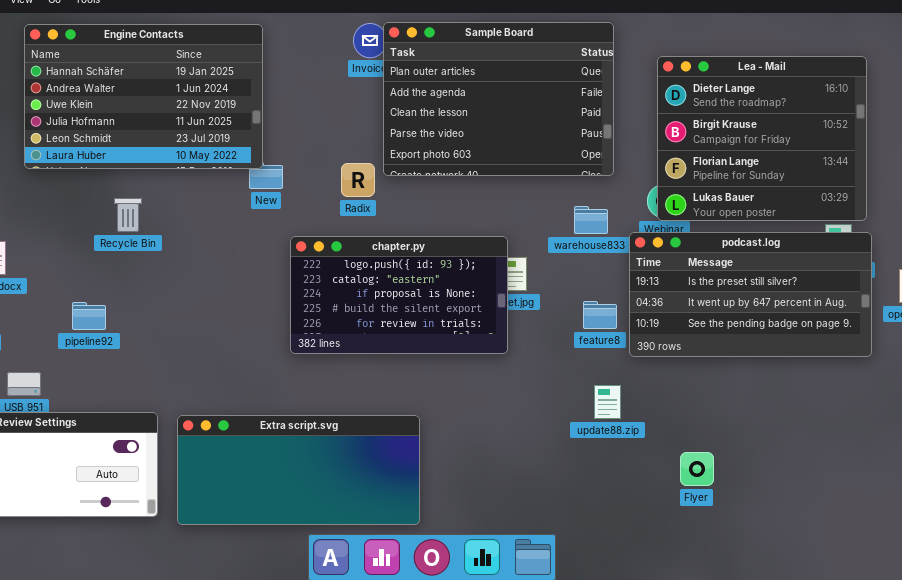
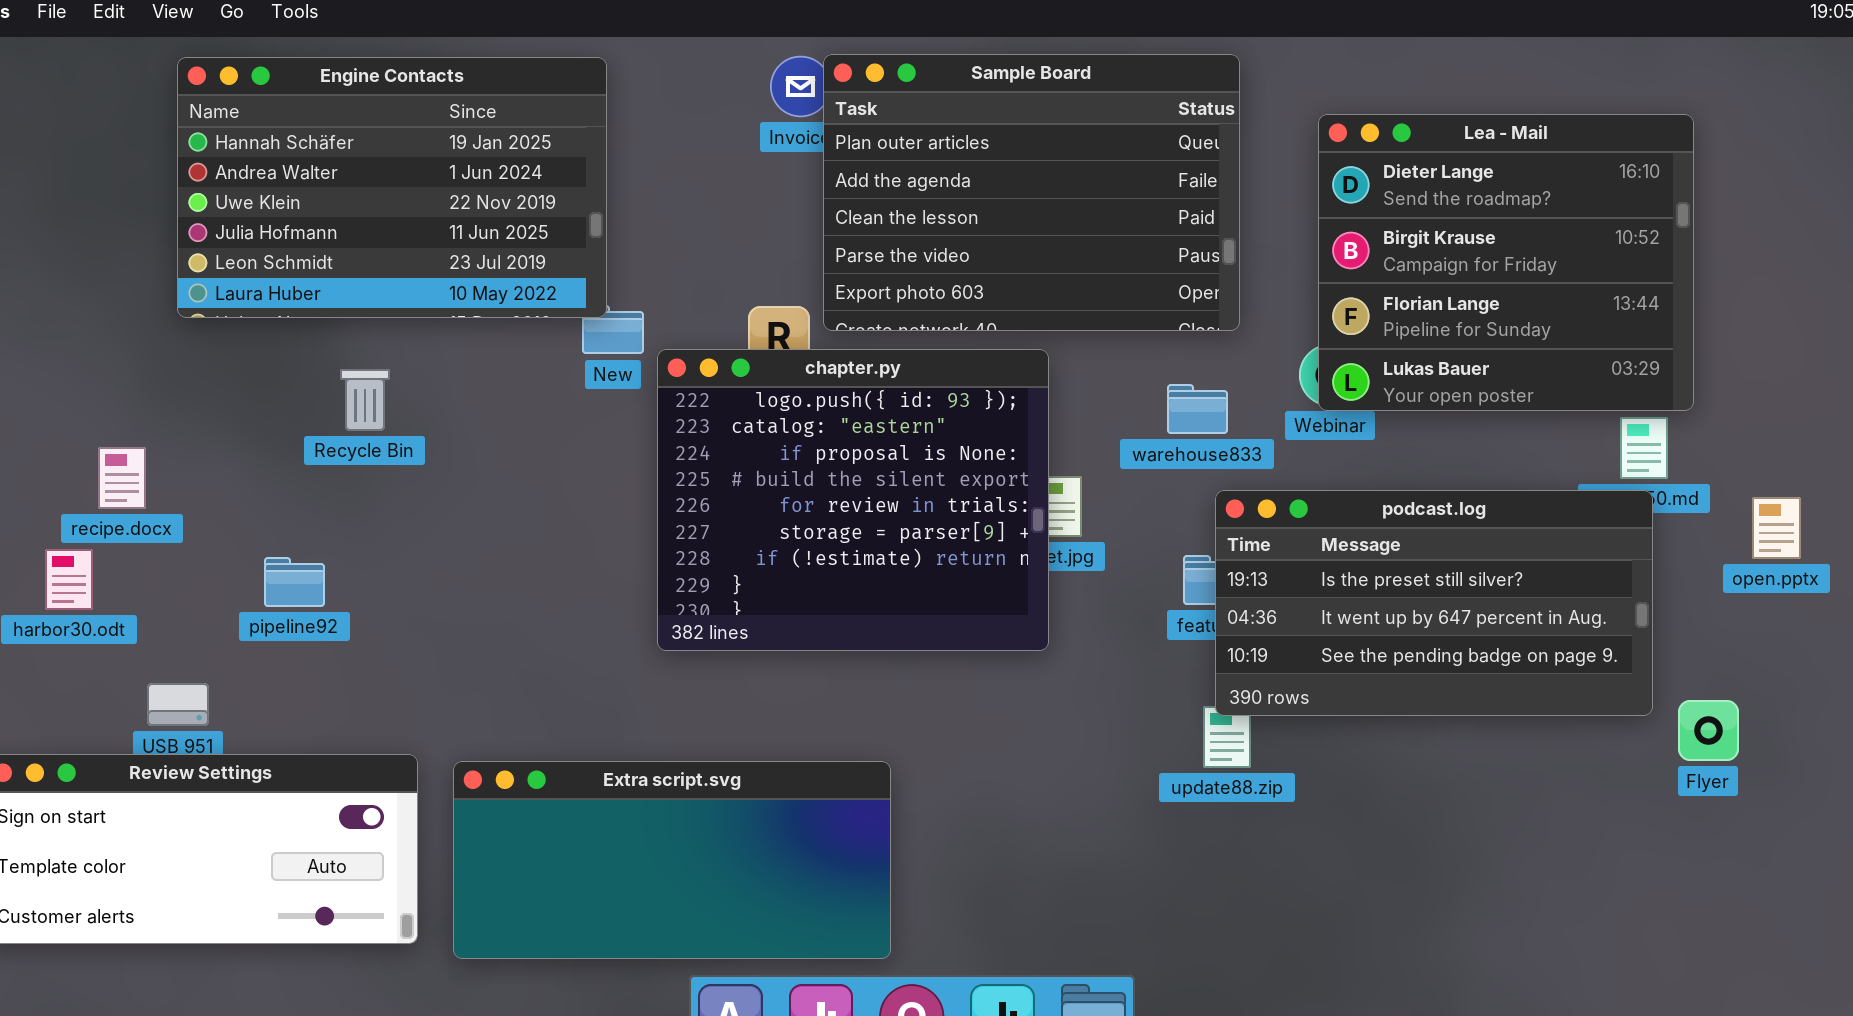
podcast.log: [629,232,872,357] -> [1215,490,1653,716], moved
chapter.py: [290,236,508,354] -> [657,349,1049,651], resized
Flyer: [680,452,714,486] -> [1678,700,1739,761], moved

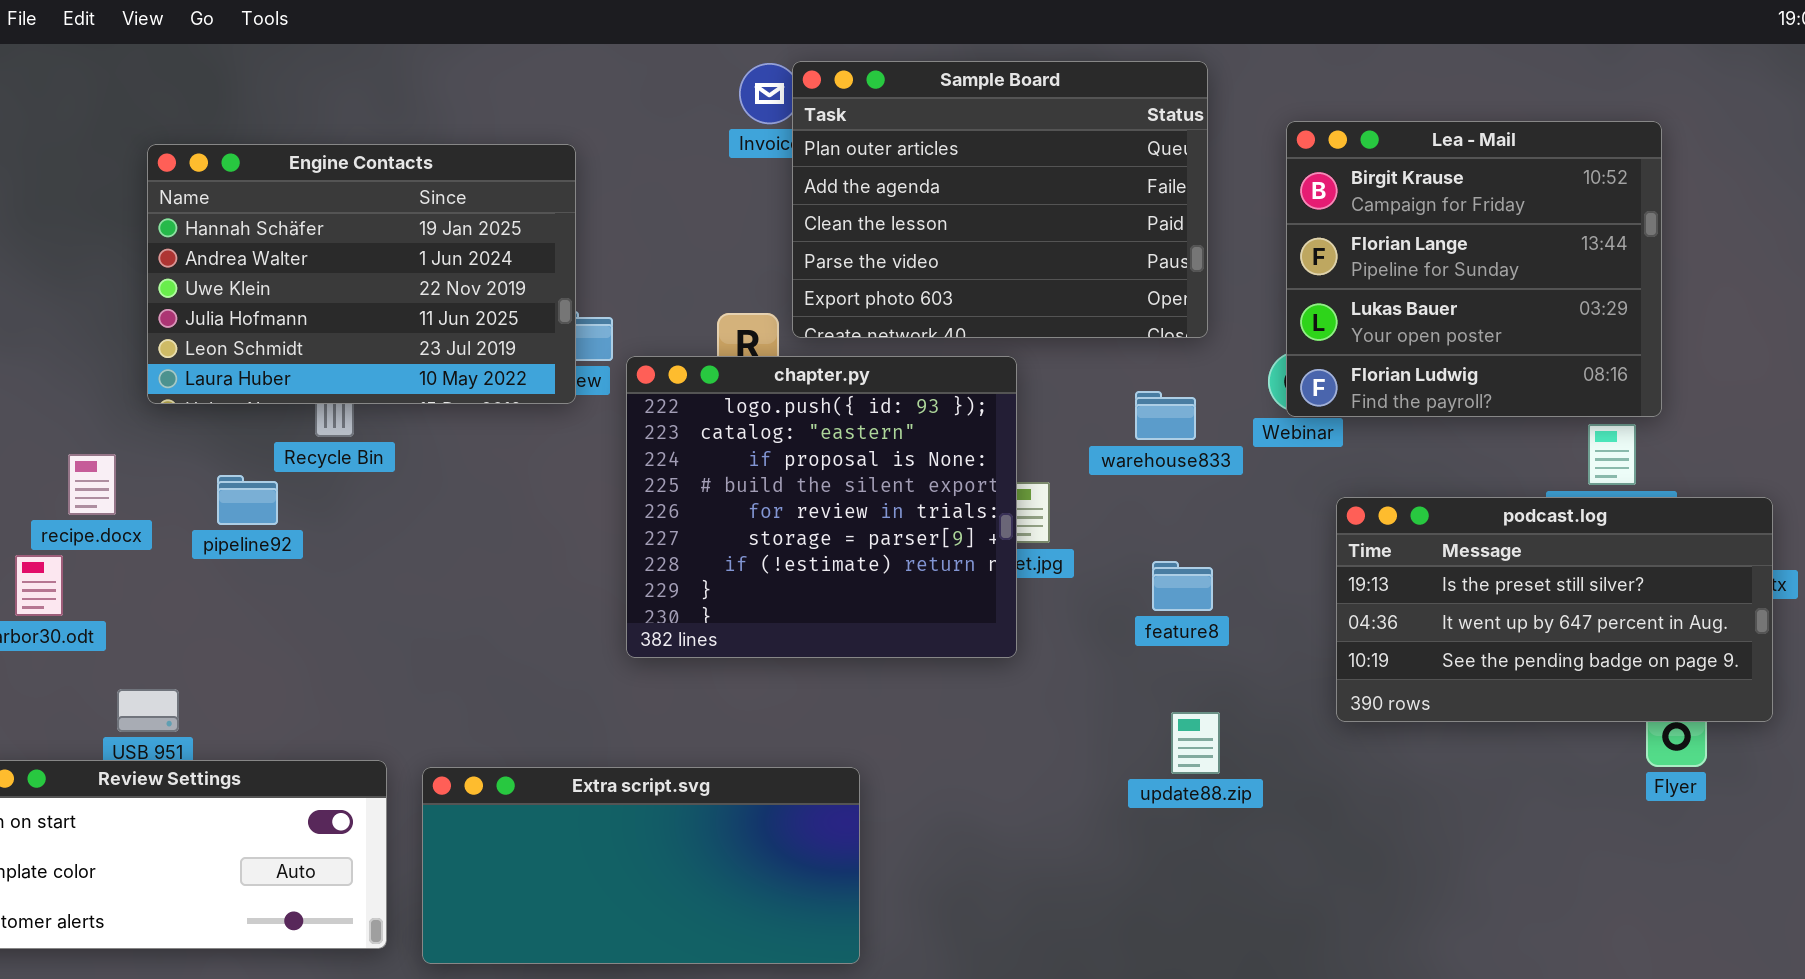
Engine Contacts: [177,57,607,318] -> [147,144,576,404], moved
Lea - Mail: [1318,114,1694,411] -> [1286,121,1662,417], scrolled down 1 row
podcast.log: [1215,490,1653,716] -> [1336,497,1773,722], moved
pipeline92: [264,557,325,607] -> [217,475,278,525], moved

